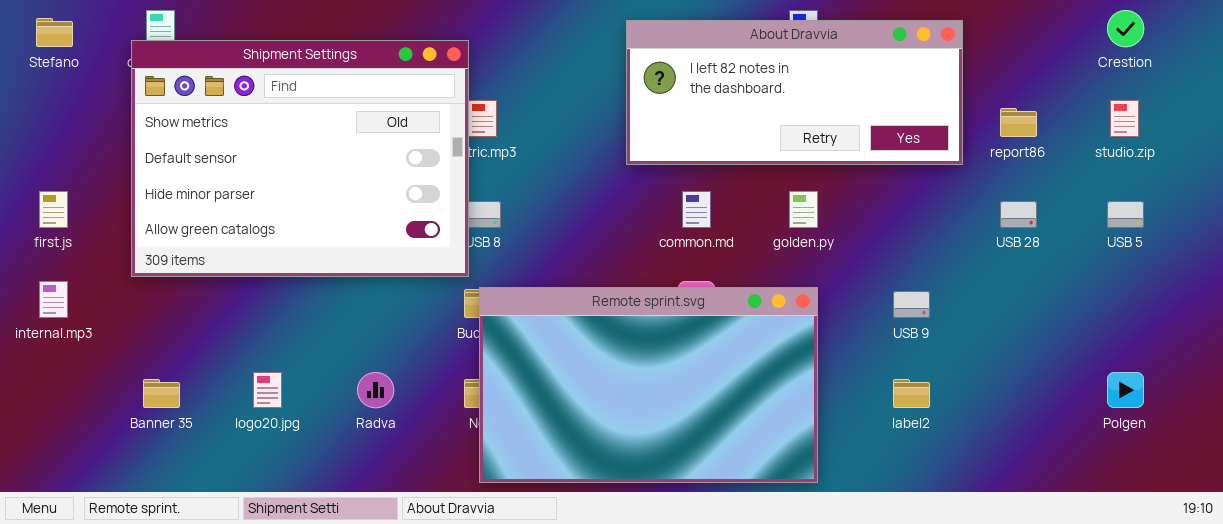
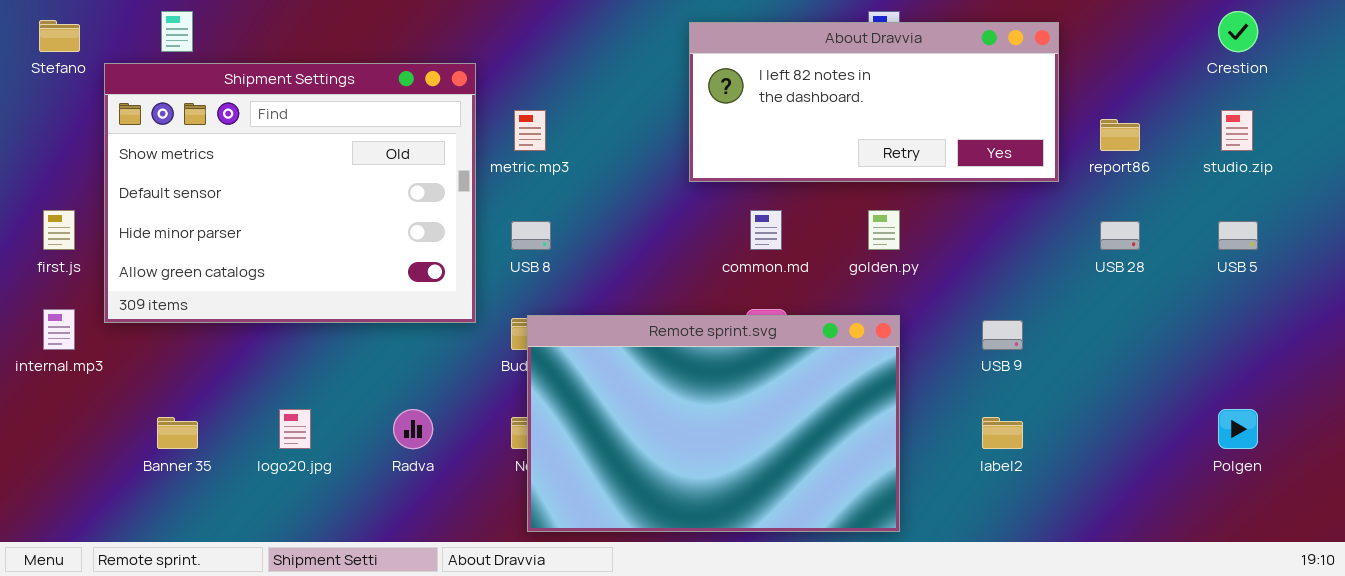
Shipment Settings: [131,40,469,277] -> [104,63,476,323], moved

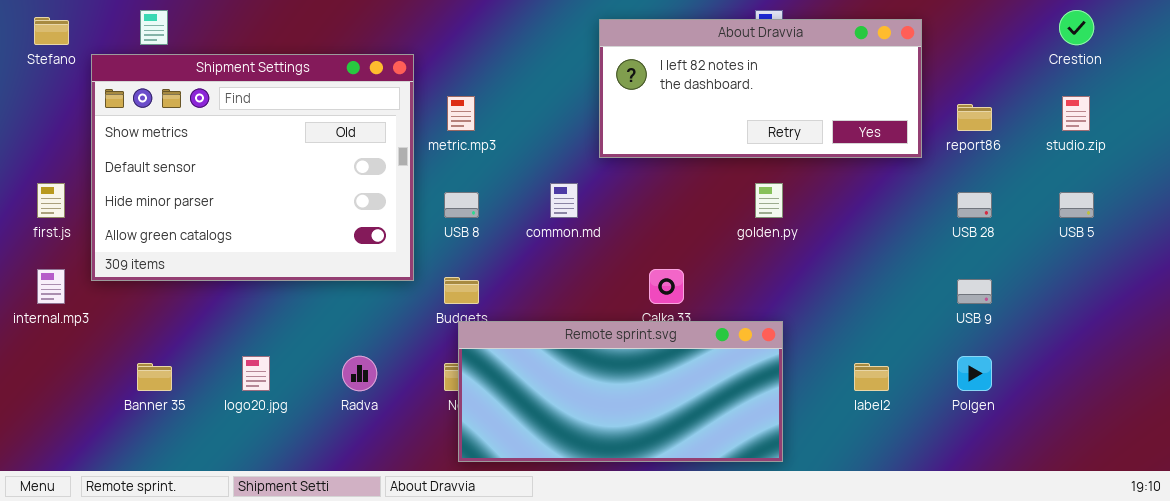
common.md: [750,210,782,250] -> [550,183,578,218], moved
Remote sprint.svg: [527,315,900,532] -> [458,321,783,462], resized
USB 9: [982,320,1023,350] -> [957,279,992,304], moved
Polgen: [1218,409,1258,449] -> [957,356,992,391], moved

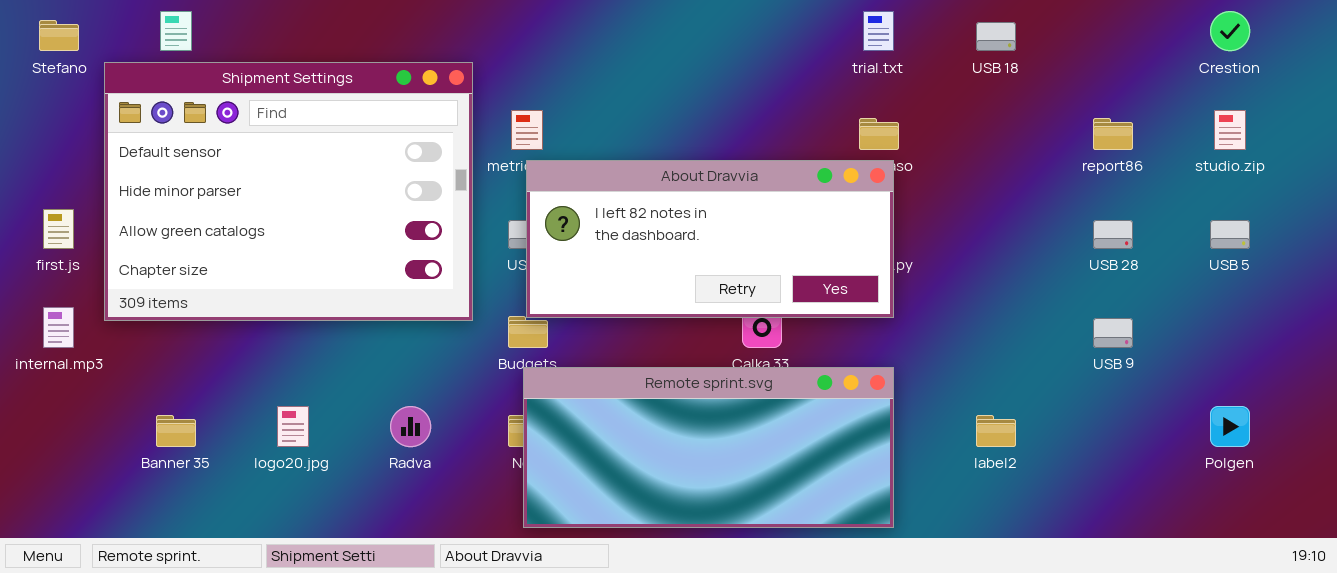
About Dravvia: [599,19,922,158] -> [526,160,894,318], moved
Shipment Settings: [91,54,414,281] -> [104,62,473,321], scrolled down 1 row
Polgen: [957,356,992,391] -> [1210,406,1250,447], moved

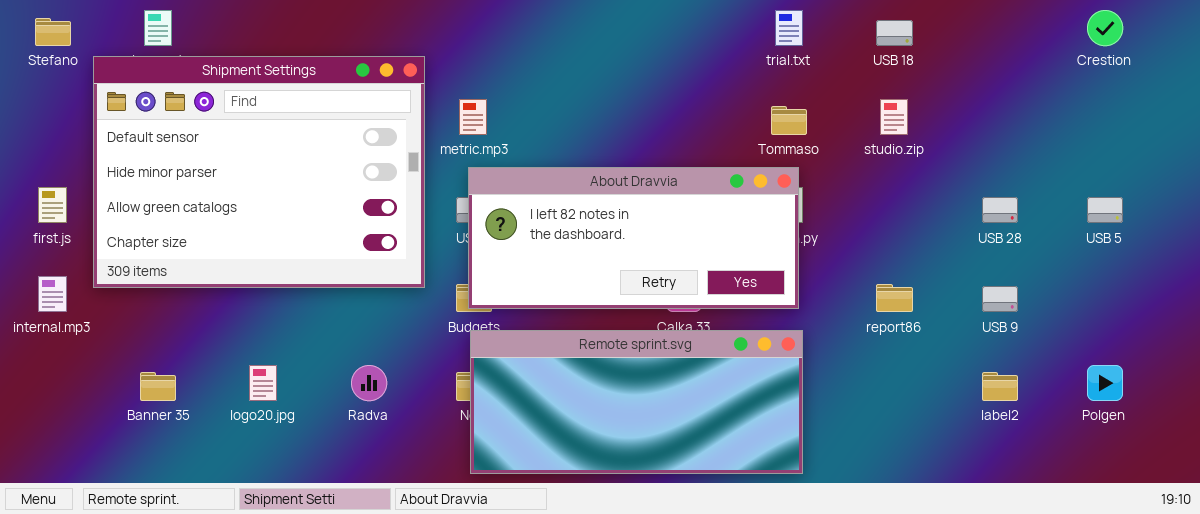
studio.zip: [1214,110,1246,150] -> [880,99,908,135], moved
report86: [1093,118,1133,150] -> [876,284,913,312], moved
About Dravvia: [526,160,894,318] -> [468,167,799,309], moved
label2: [976,415,1016,447] -> [982,372,1018,401], moved

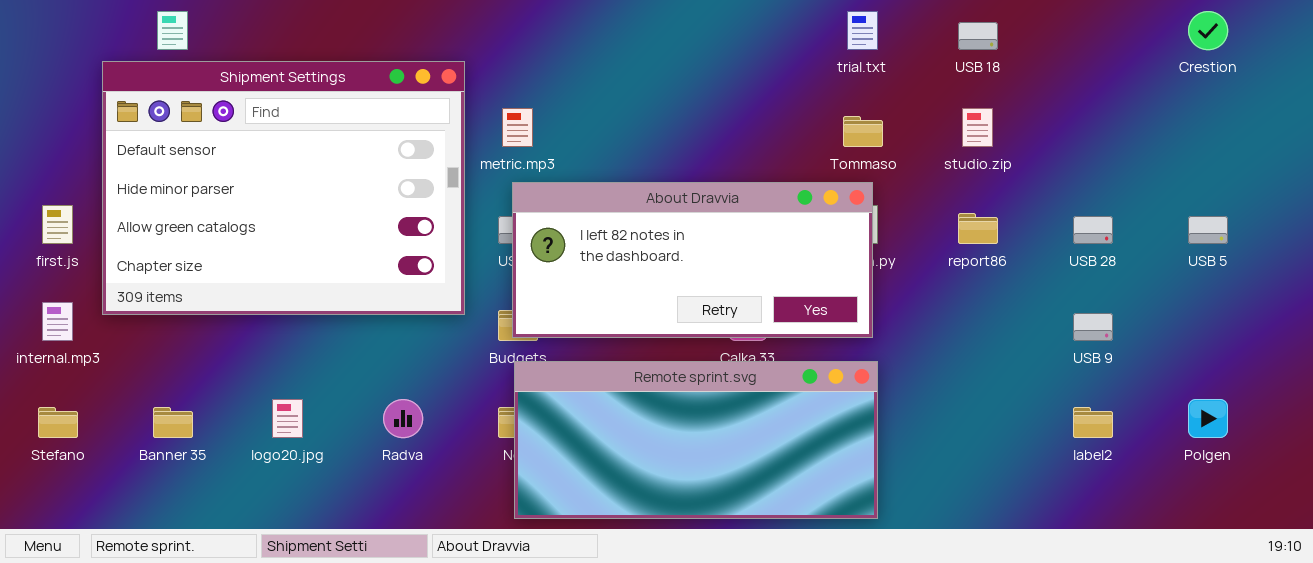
Stefano: [35,18,71,46] -> [38,407,78,438], moved
report86: [876,284,913,312] -> [958,213,998,244], moved

